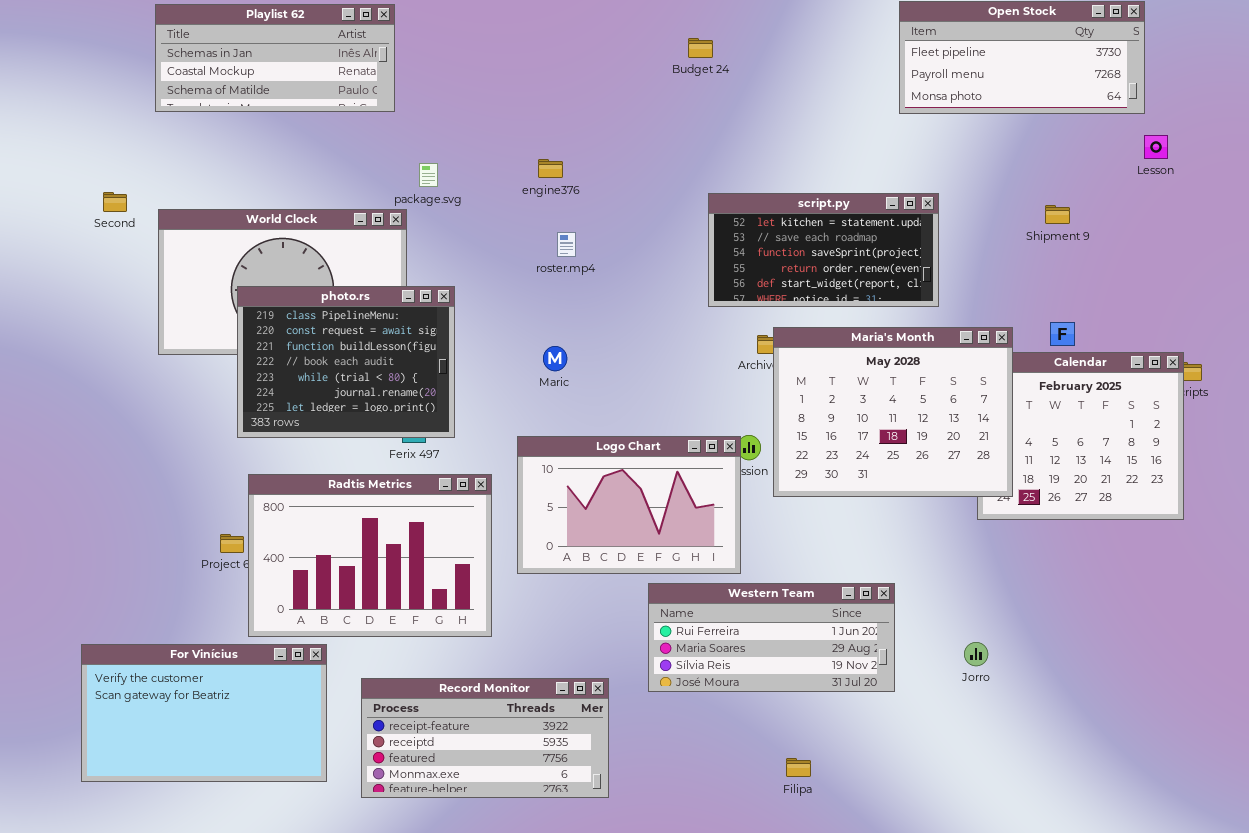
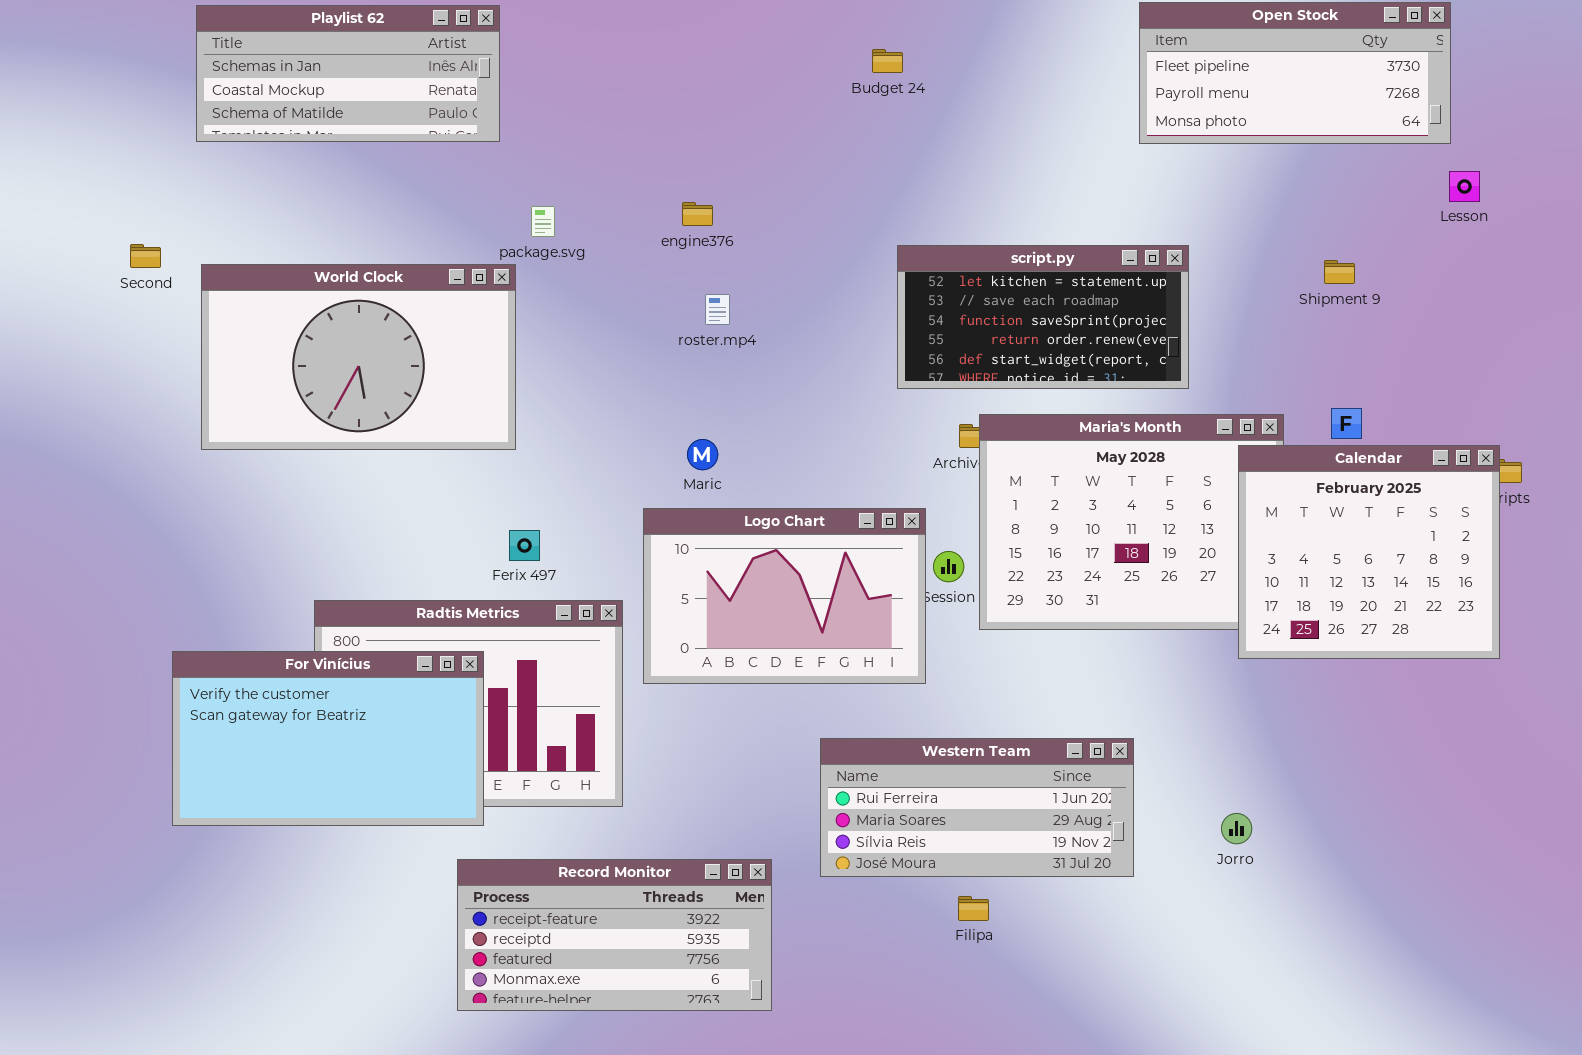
photo.rs: [237,286,455,438] -> none, closed
Calendar: [977,352,1184,520] -> [1238,445,1500,659], raised
Logo Chart: [517,436,741,574] -> [643,508,926,684], moved
For Vinícius: [81,644,327,782] -> [172,651,484,826], moved
Filipa: [786,758,811,777] -> [958,896,989,921], moved

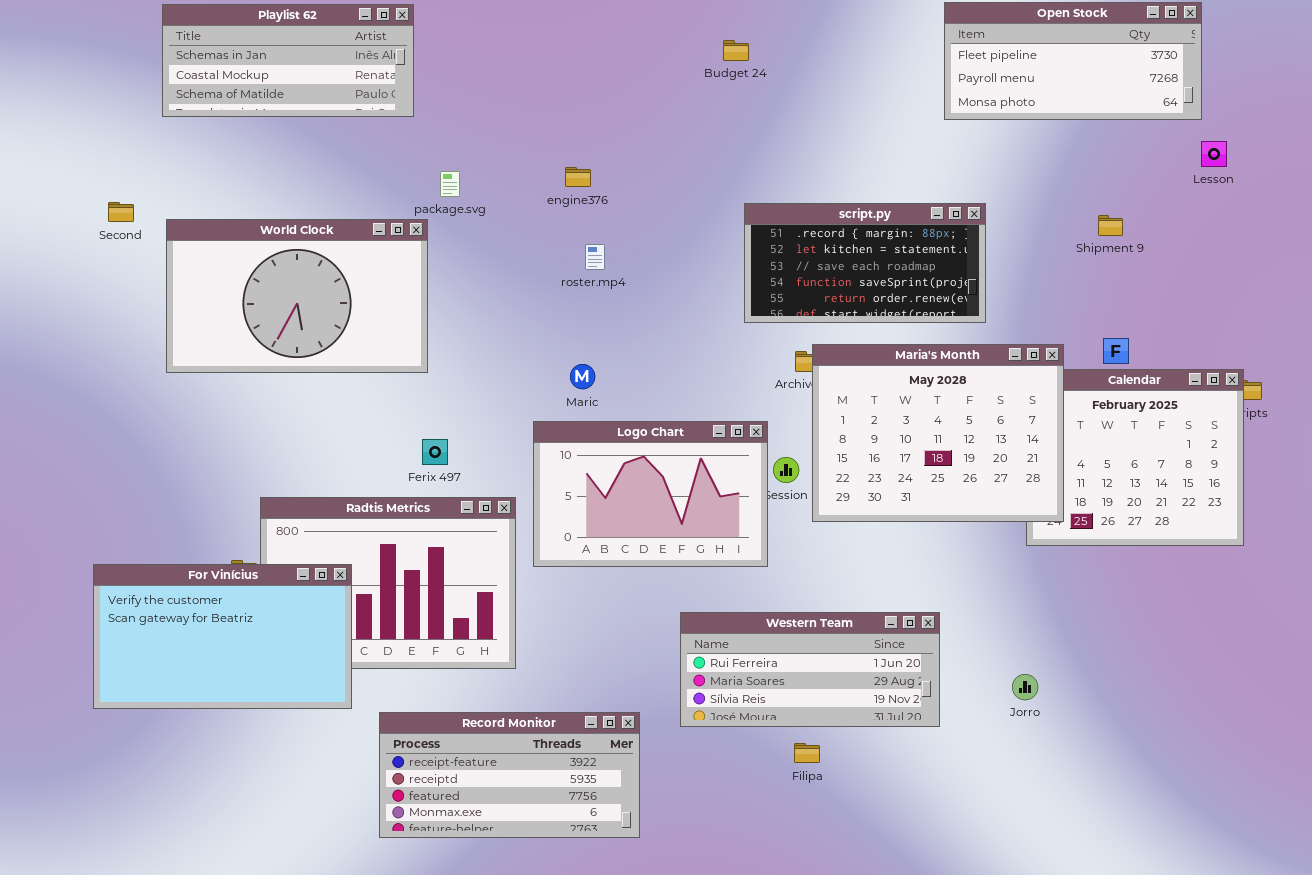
script.py: [897,245,1189,389] -> [744,203,986,323], scrolled up 1 row
Maria's Month: [979,414,1284,630] -> [812,344,1064,522], raised
For Vinícius: [172,651,484,826] -> [93,564,352,709], moved

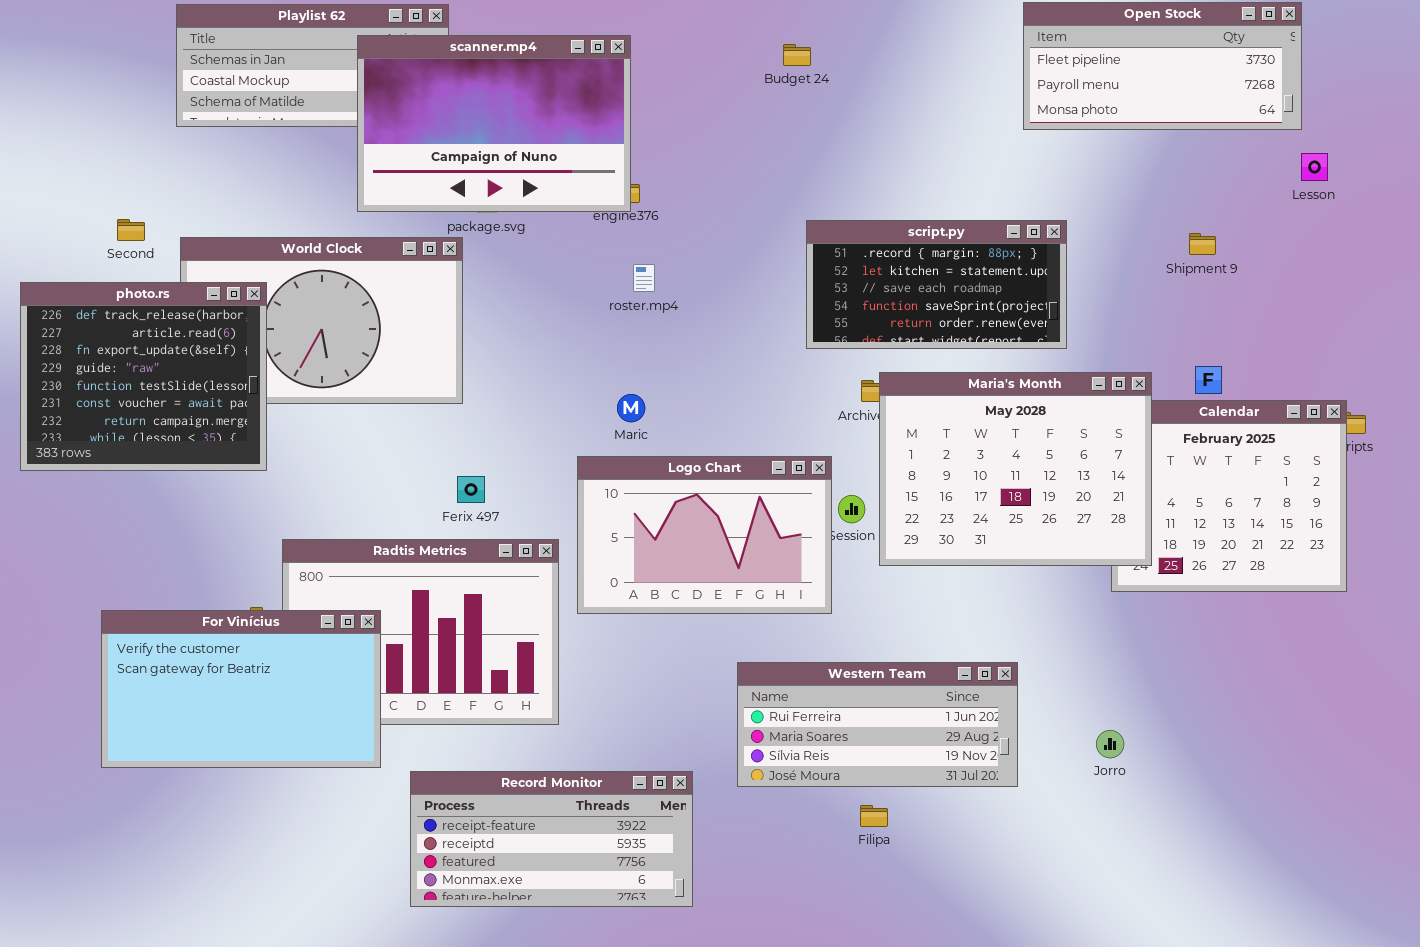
scanner.mp4: none -> [357,35,631,212], opened
photo.rs: none -> [20,282,267,471], opened

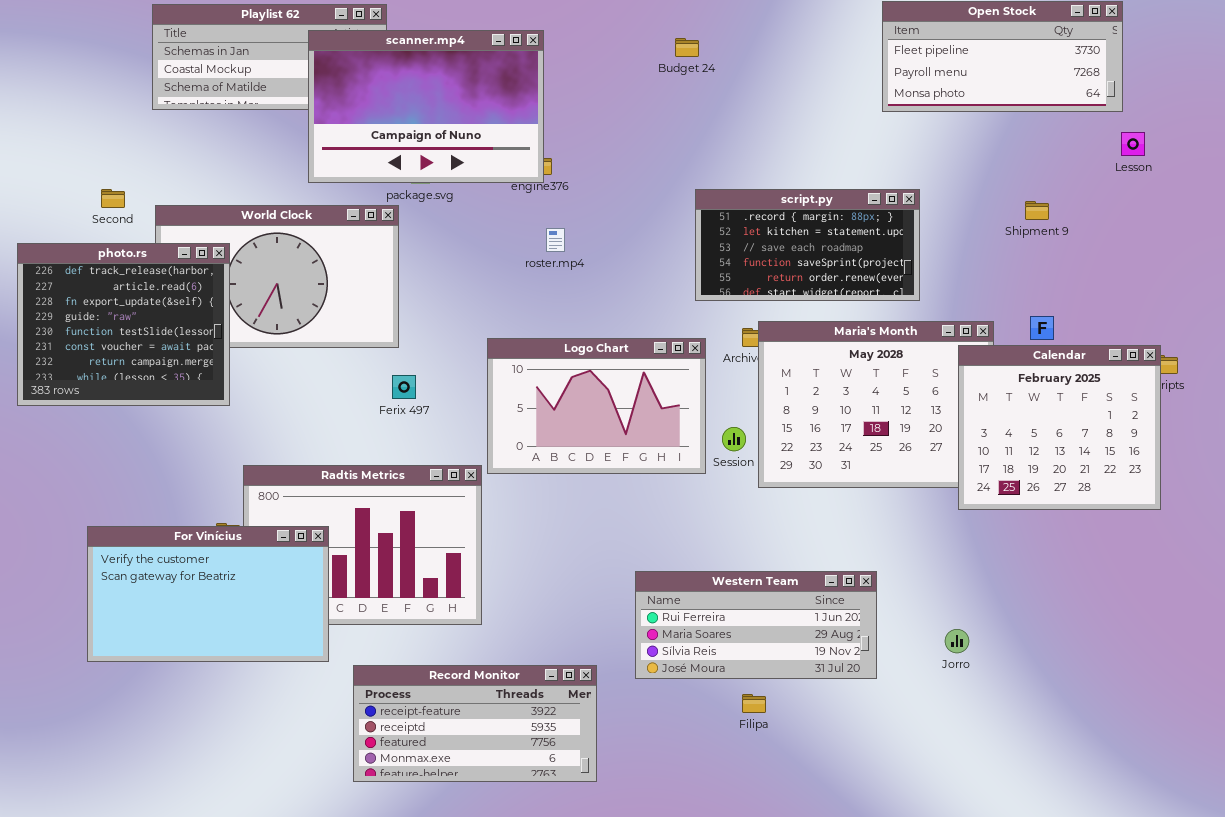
Calendar: [1111,400,1347,592] -> [958,345,1161,510], raised
Logo Chart: [577,456,832,614] -> [487,338,706,474], moved
Ferix 497: [457,476,485,503] -> [392,375,416,399], moved

